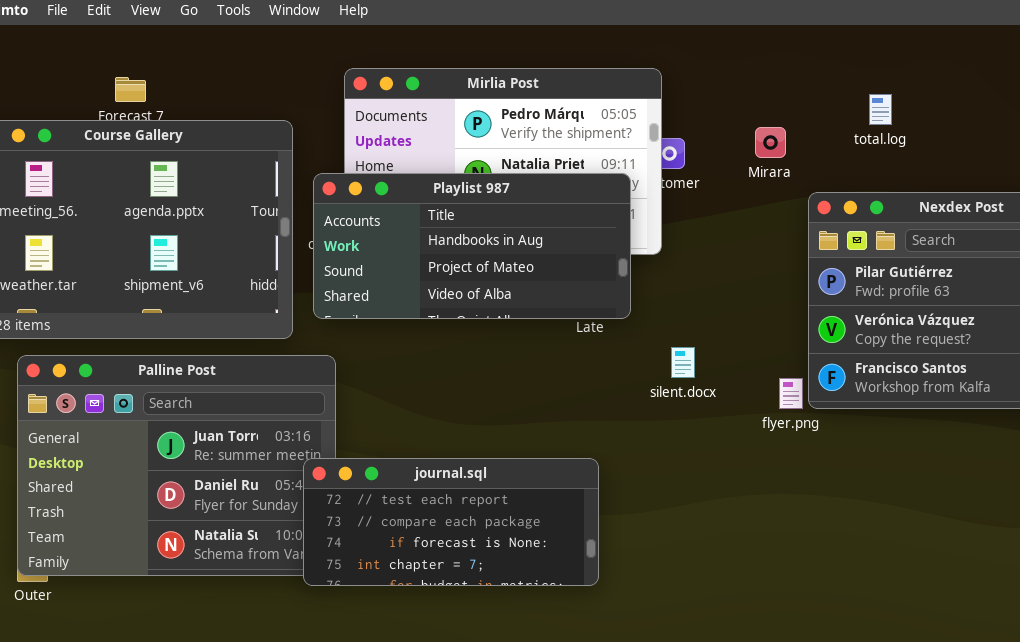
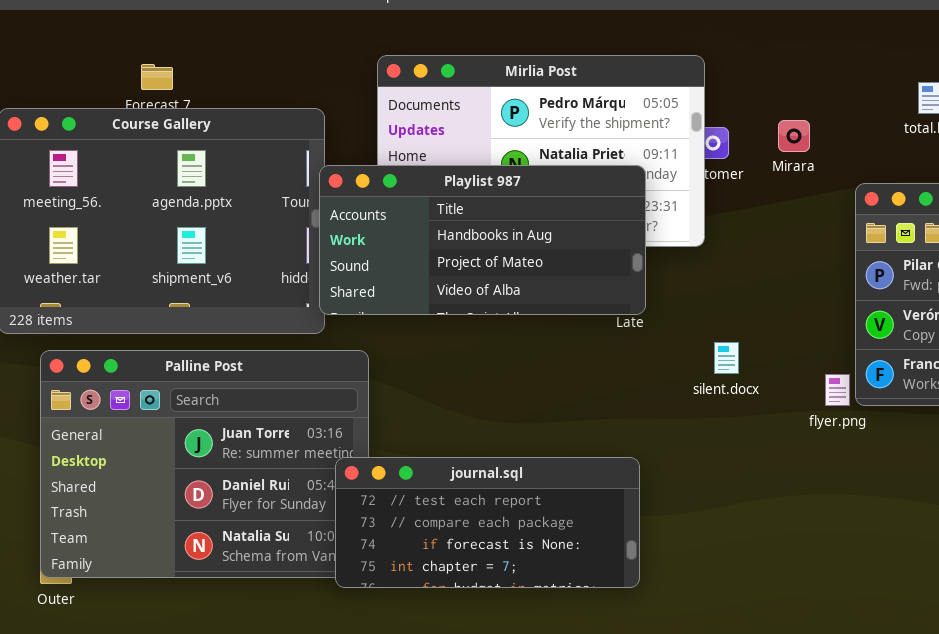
Mirara: [755,127,786,158] -> [778,120,810,152], moved
Playlist 987: [313,173,631,319] -> [319,165,646,315], moved

